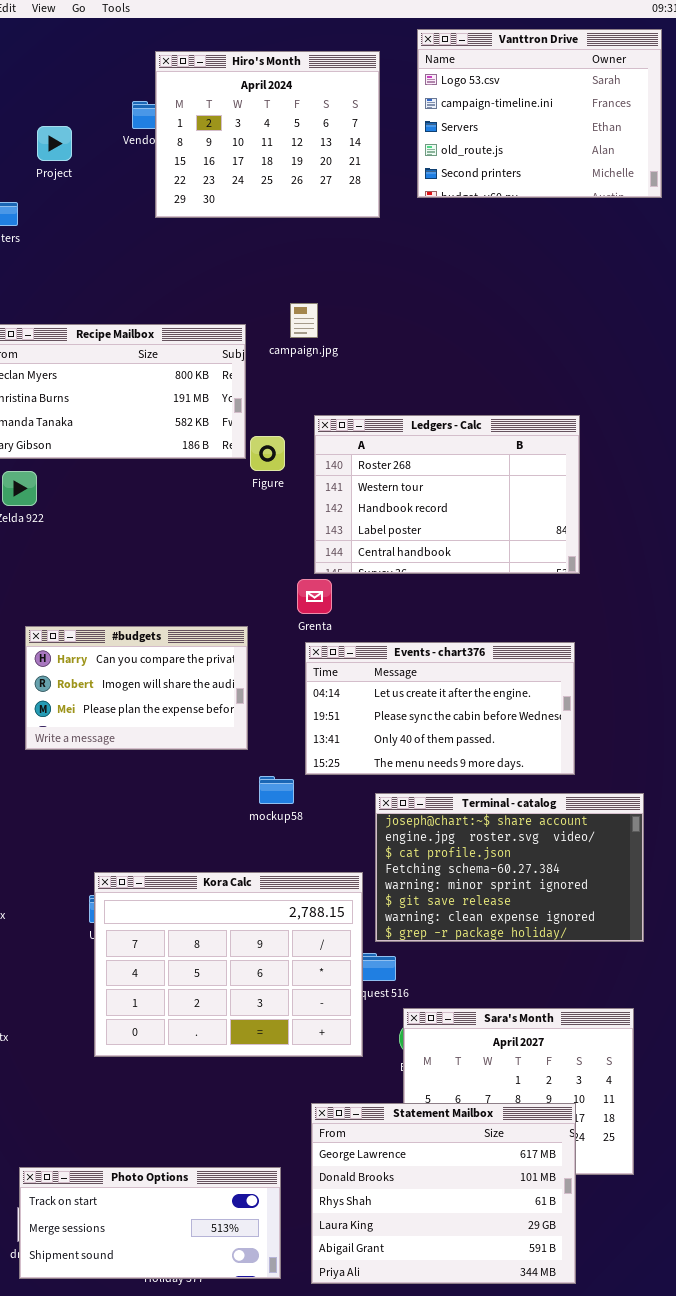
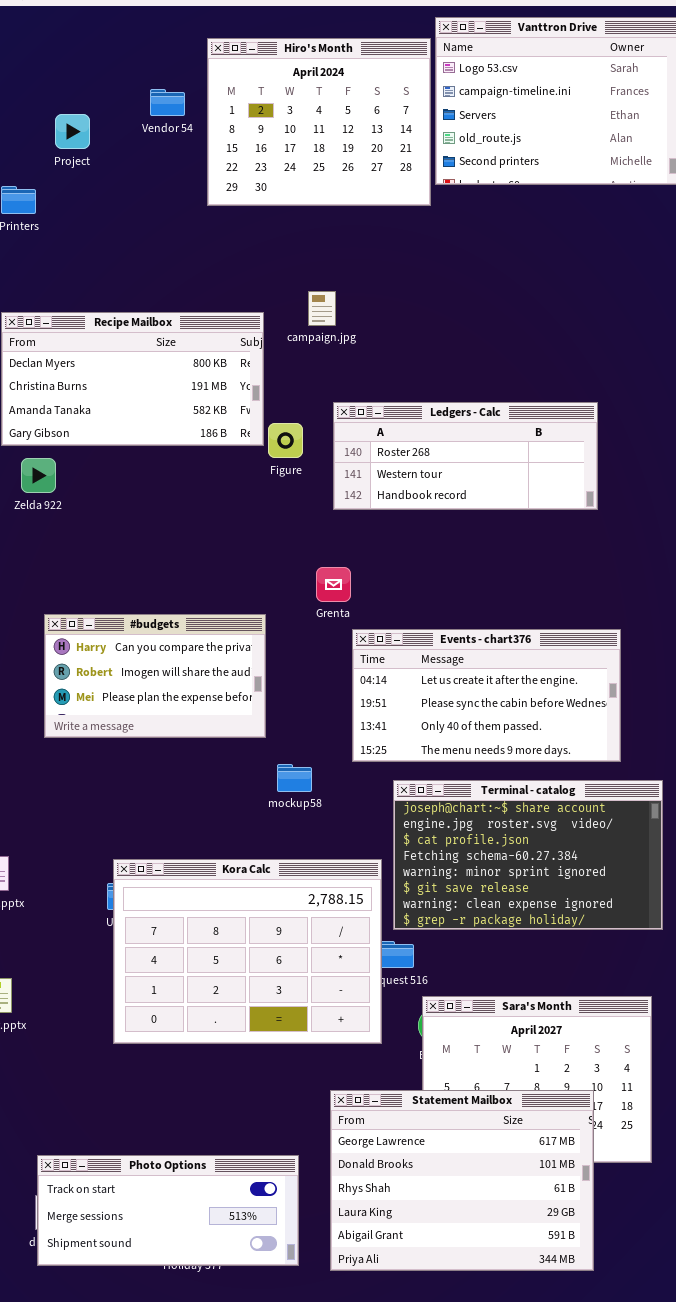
Hiro's Month: [155,51,380,218] -> [207,38,431,206], moved
Ledgers - Calc: [314,415,580,574] -> [333,402,598,510], resized
Events - chart376: [305,642,575,775] -> [352,629,621,762], moved

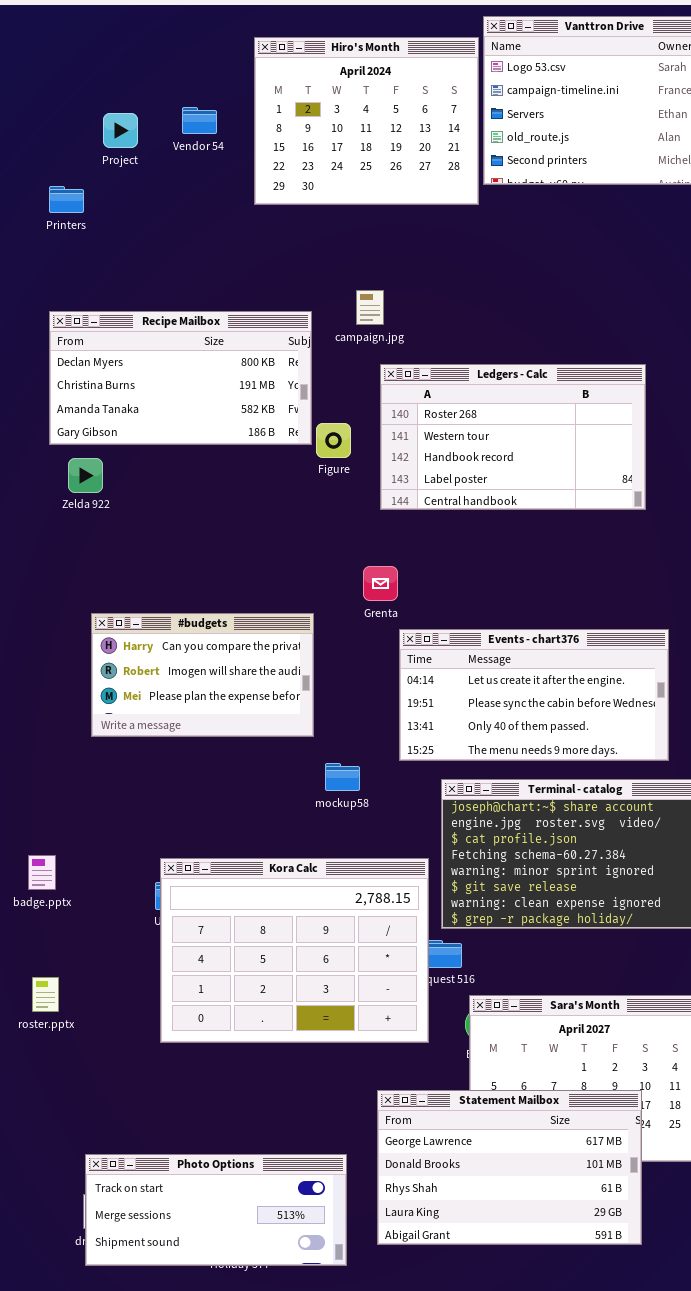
Vendor 54: [150,89,185,116] -> [182,107,217,134], moved
Ledgers - Calc: [333,402,598,510] -> [380,364,646,510], resized
Statement Mailbox: [330,1090,594,1271] -> [377,1090,642,1245], resized

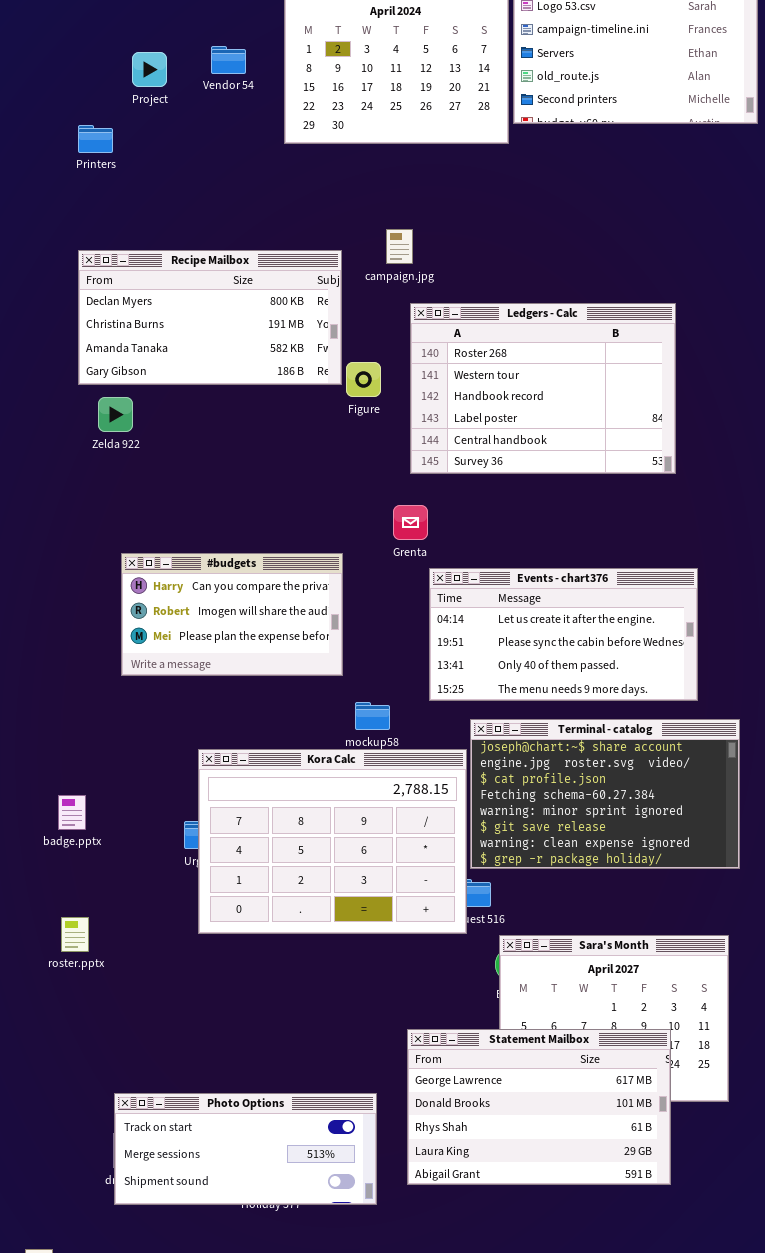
Ledgers - Calc: [380,364,646,510] -> [410,303,676,474], resized
Kora Calc: [160,858,429,1043] -> [198,749,467,934], moved

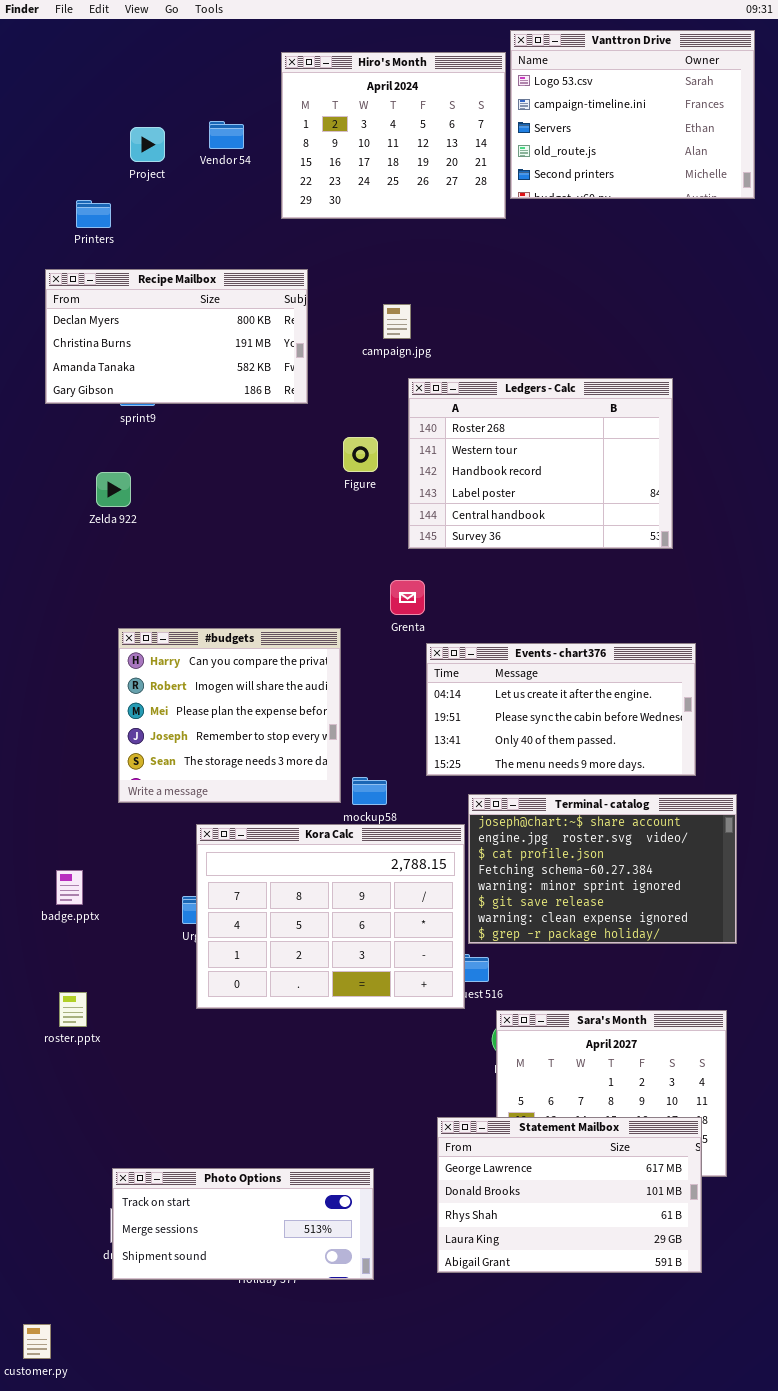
Recipe Mailbox: [78,250,342,385] -> [45,269,308,404], moved
#budgets: [121,553,343,676] -> [118,628,341,803], resized
Statement Mailbox: [407,1029,671,1185] -> [437,1117,702,1273], moved

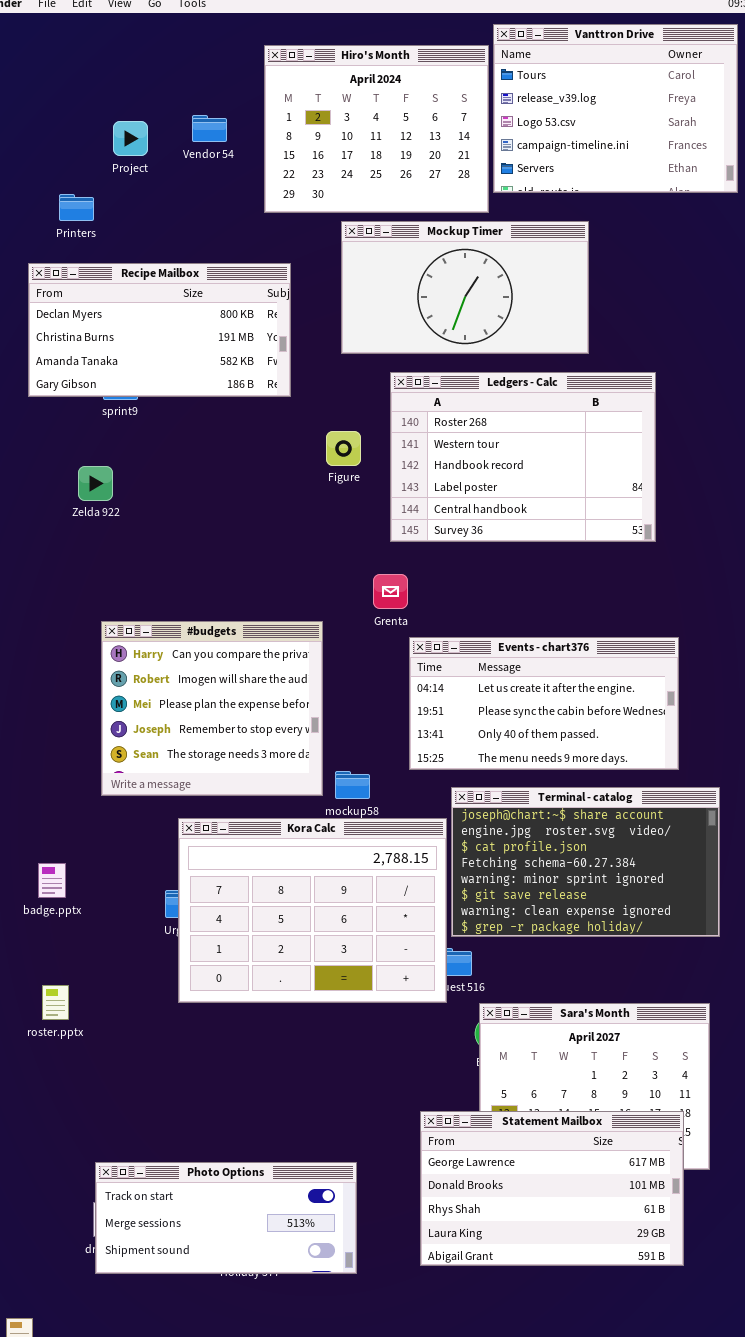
Vanttron Drive: [510,30,755,199] -> [493,24,738,193], scrolled up 2 rows
Mockup Timer: none -> [341,221,589,354], opened

